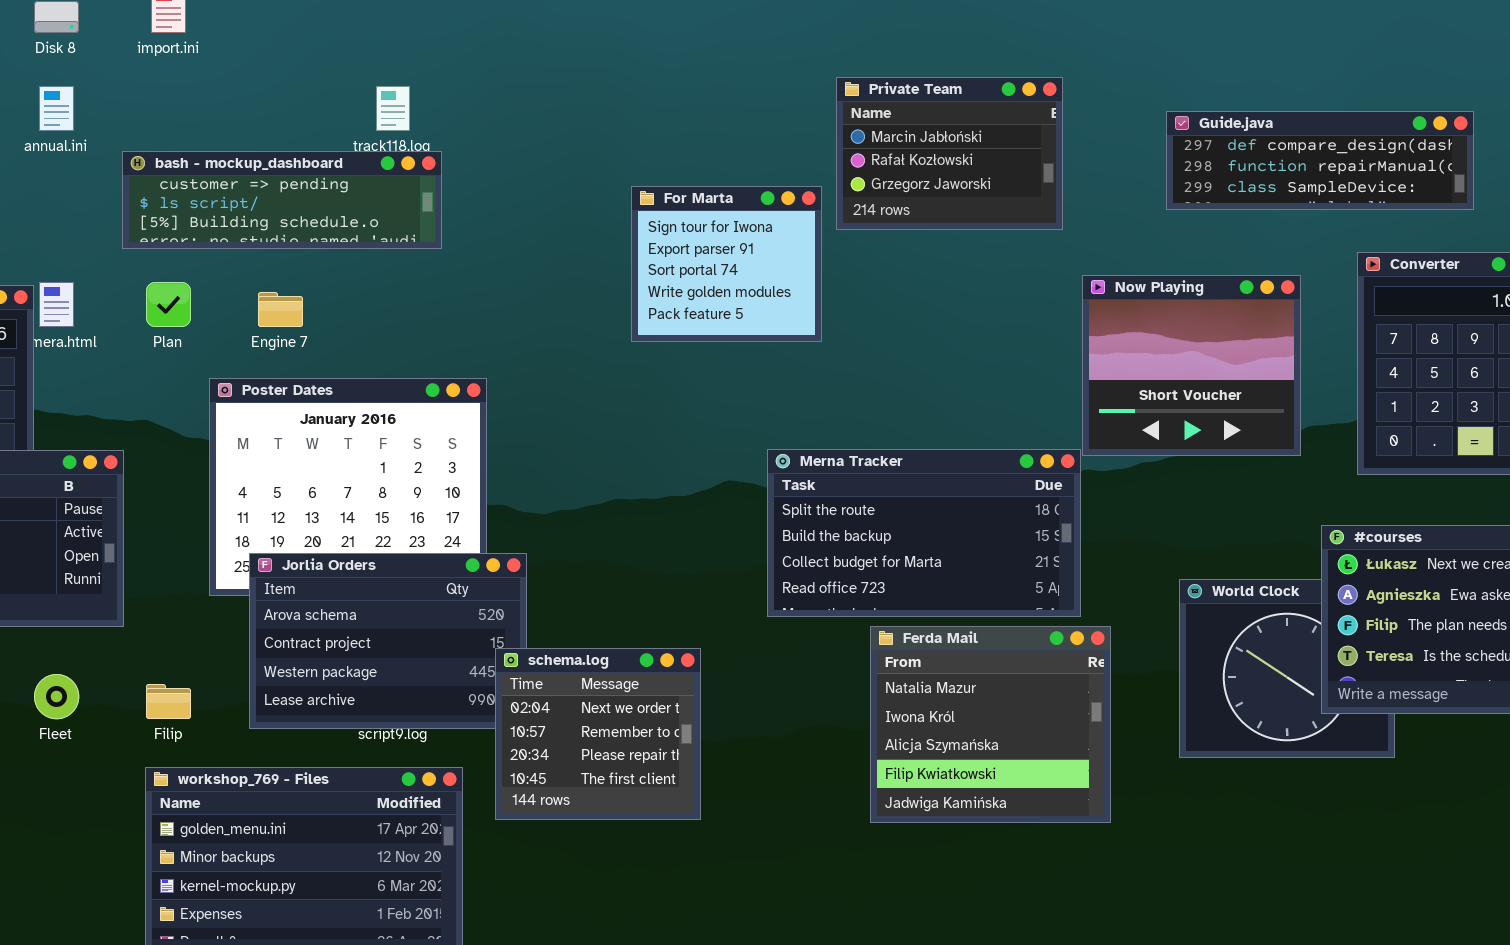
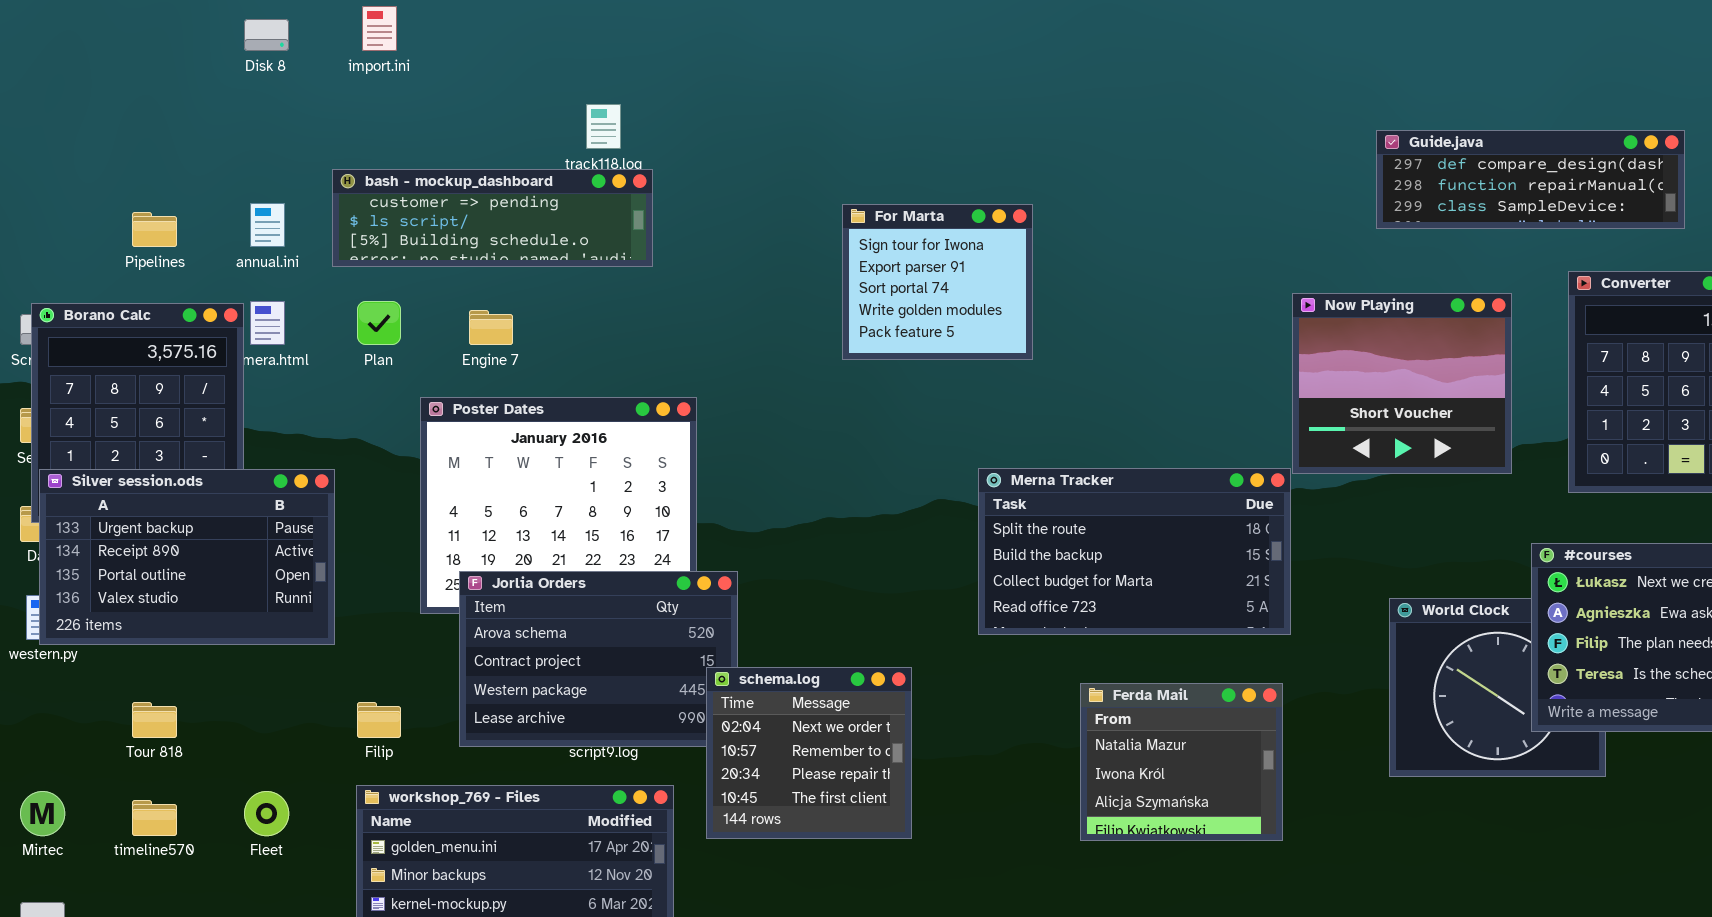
Private Team: [836,77,1063,230] -> none, closed
annual.ini: [39,86,74,131] -> [250,203,285,247], moved
Ferda Mail: [870,626,1111,823] -> [1080,683,1283,841], resized
Fleet: [34,674,79,719] -> [244,791,289,836], moved

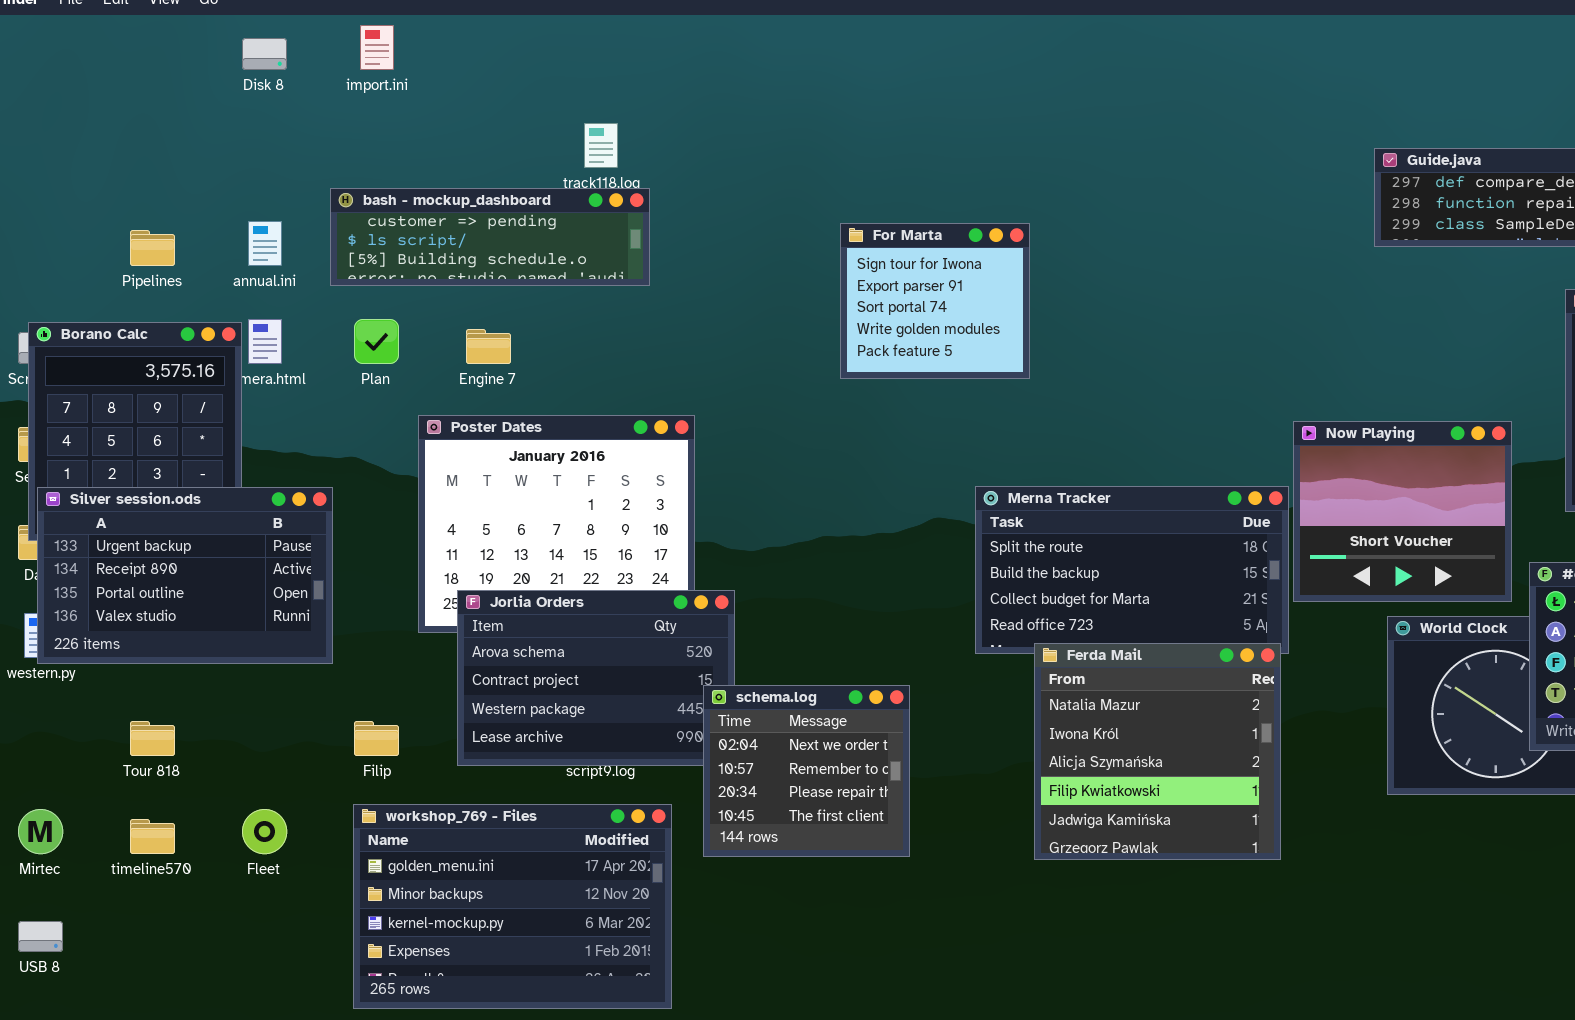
Now Playing: [1292,293,1512,474] -> [1293,421,1512,602], moved
Ferda Mail: [1080,683,1283,841] -> [1034,643,1281,860], resized

